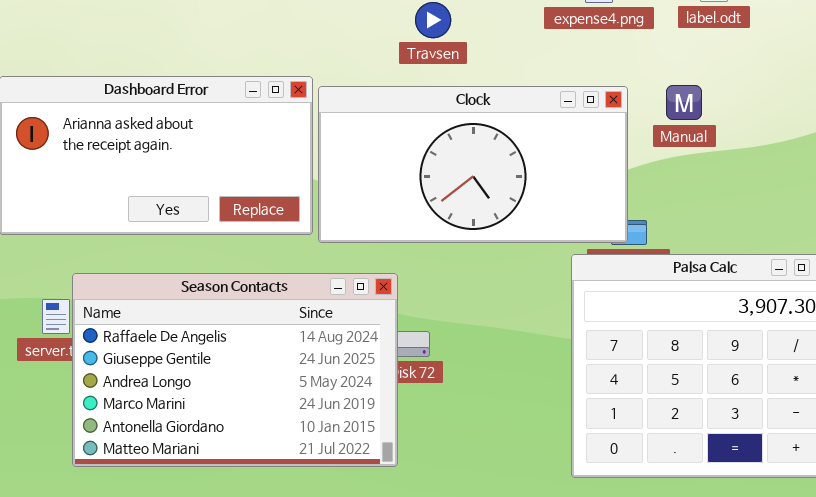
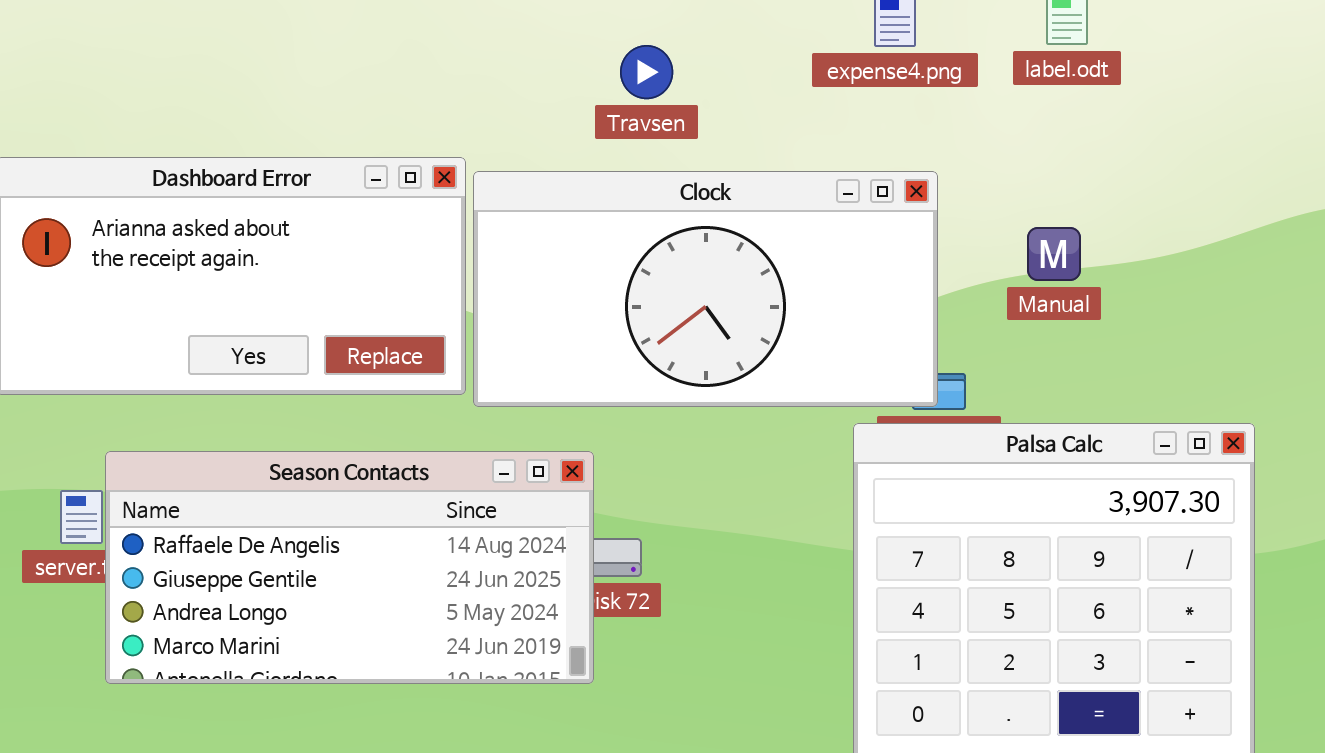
Manual: [666,85,702,120] -> [1027,227,1081,281], moved
Season Contacts: [72,273,398,467] -> [105,451,594,684], resized

